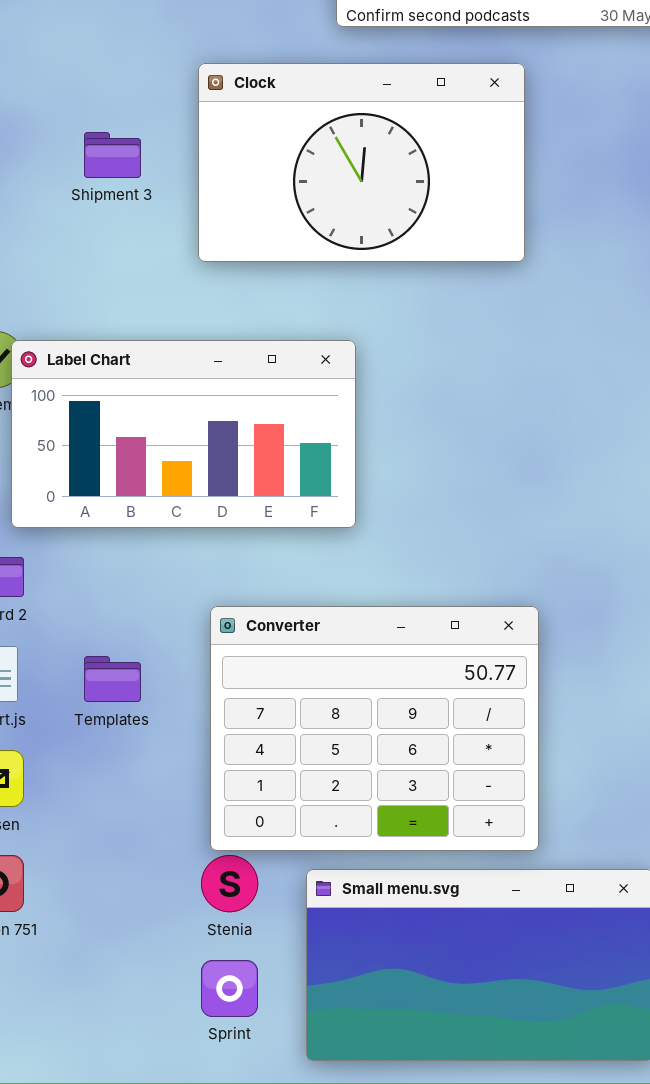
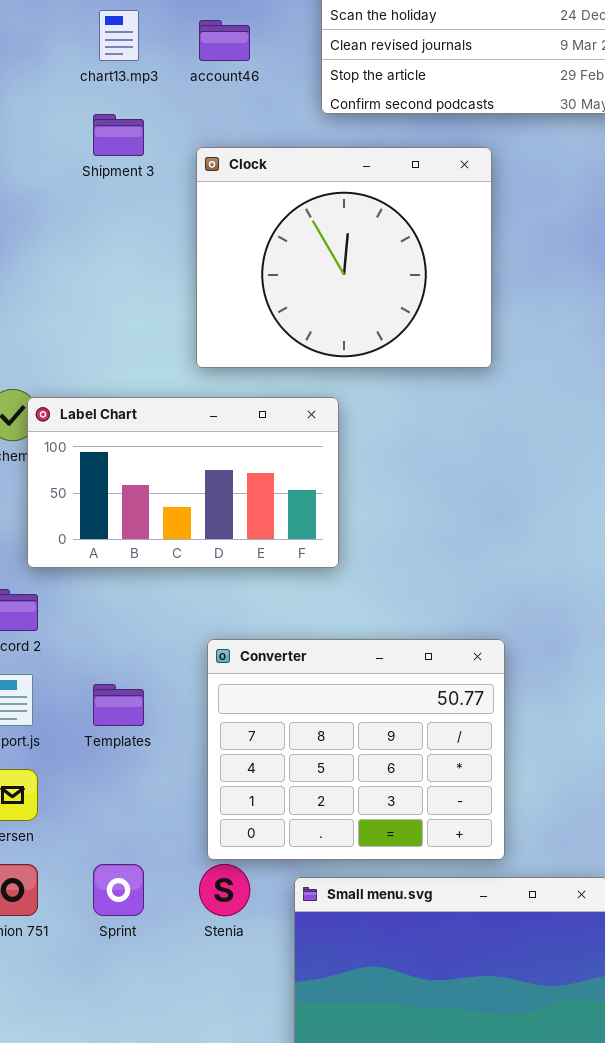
Clock: [198,63,525,262] -> [196,147,492,368], resized
Shipment 3: [84,132,141,178] -> [93,114,144,156], moved
Sprint: [201,960,258,1017] -> [93,864,144,916], moved

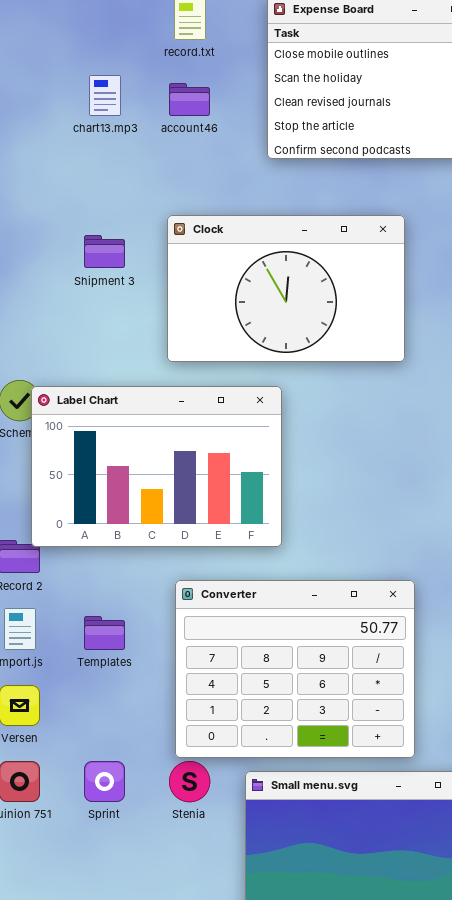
Shipment 3: [93,114,144,156] -> [84,235,125,268], moved
Clock: [196,147,492,368] -> [167,215,405,362], resized
Label Chart: [27,397,339,568] -> [31,386,282,547], resized

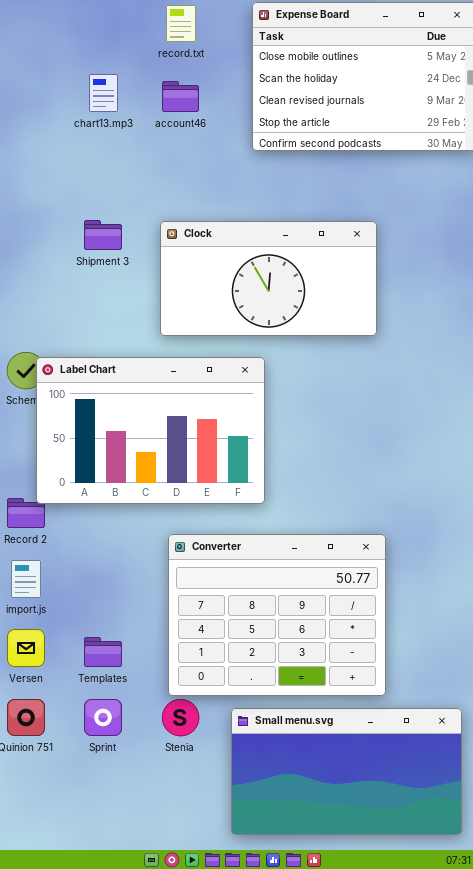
Clock: [167,215,405,362] -> [160,221,377,336], resized
Templates: [84,616,125,650] -> [84,637,122,667], moved

